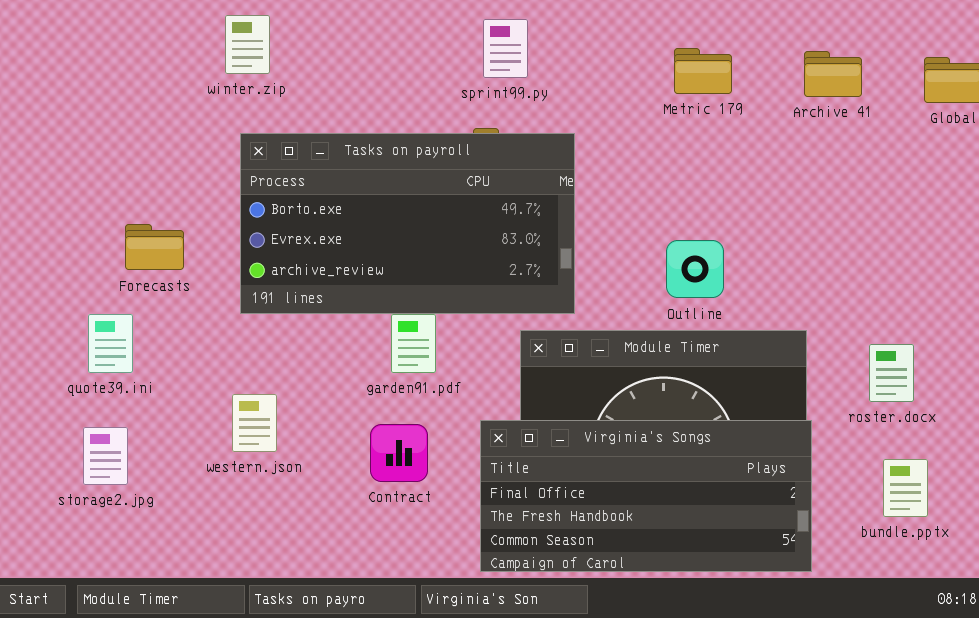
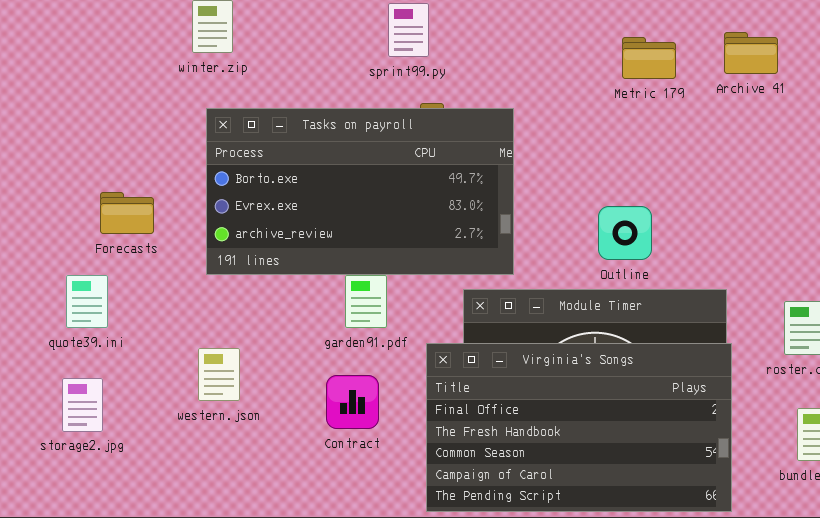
sprint99.py: [483,19,528,78] -> [388,3,429,57], moved
Metric 179: [674,48,732,94] -> [622,37,676,79], moved
Virginia's Songs: [480,420,812,572] -> [426,343,732,512], resized

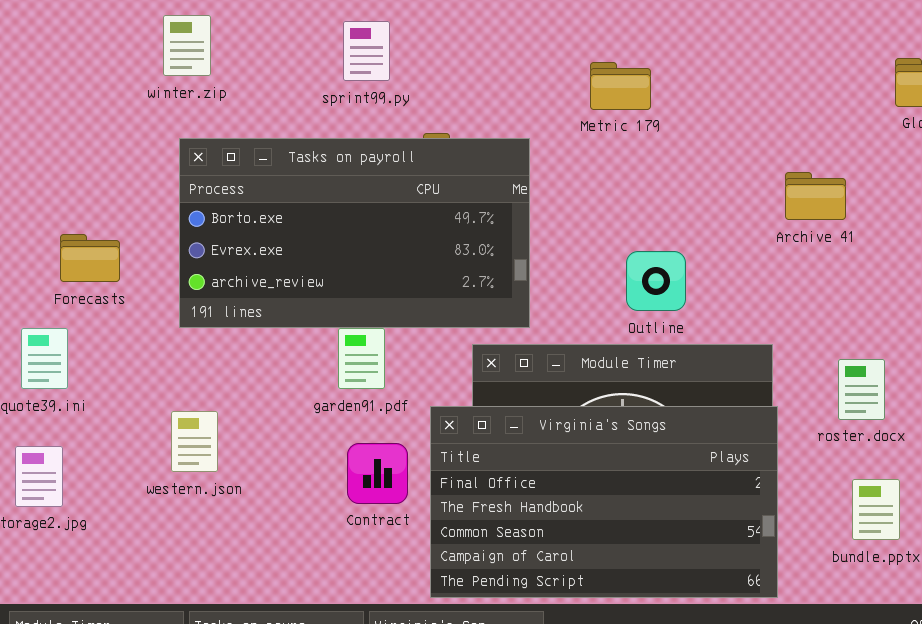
sprint99.py: [388,3,429,57] -> [343,21,390,81], moved
Archive 41: [724,32,778,74] -> [785,172,846,220], moved
Metric 179: [622,37,676,79] -> [590,62,651,110], moved
Contract: [326,375,379,429] -> [347,443,408,504], moved

